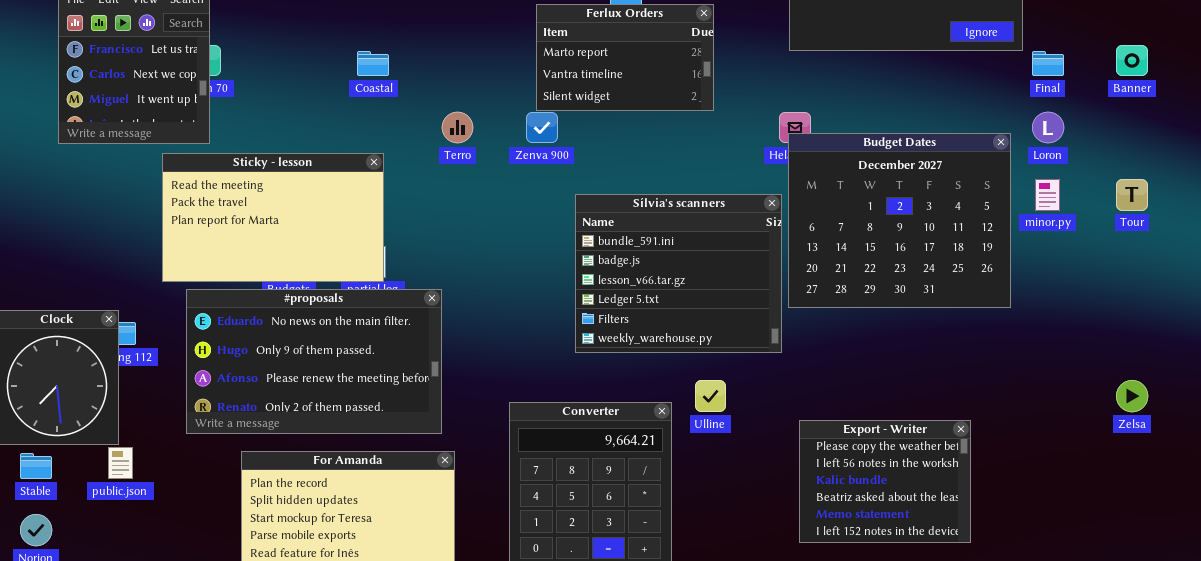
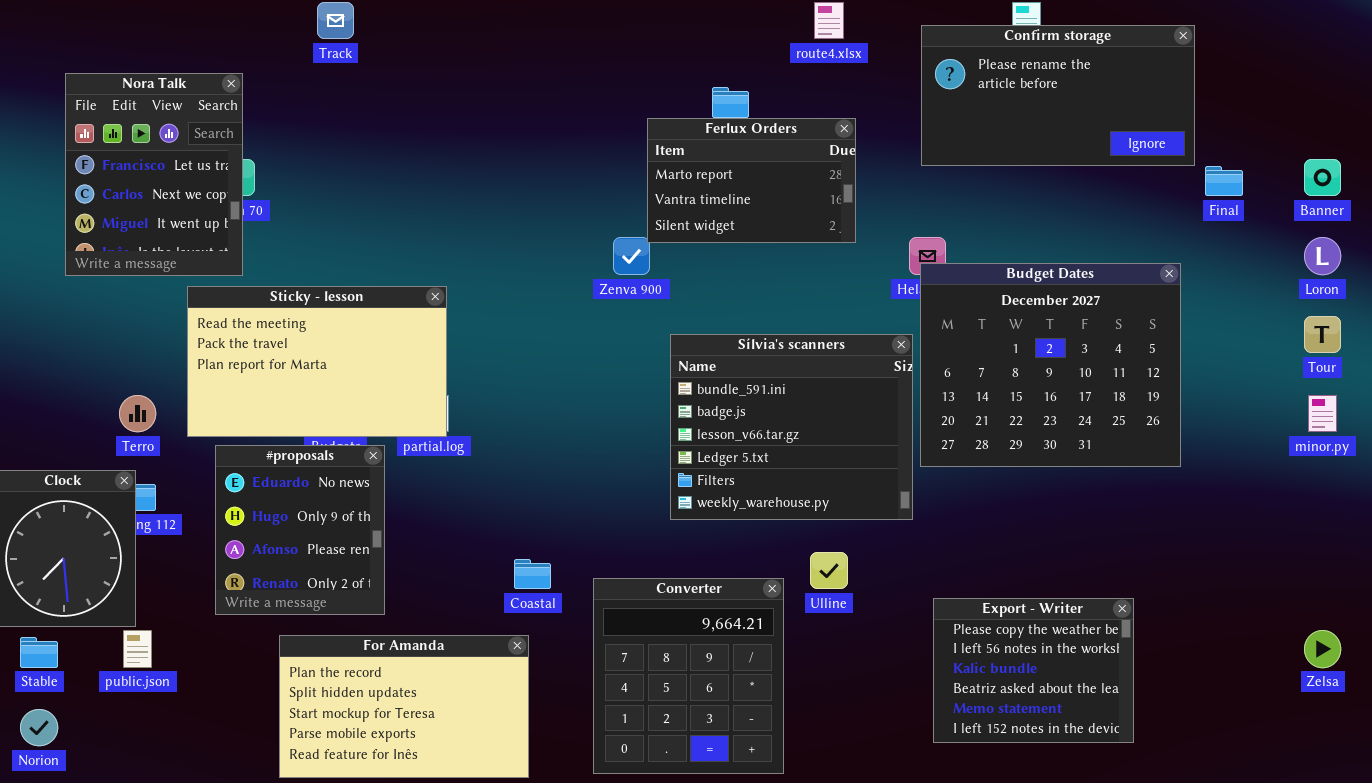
Ferlux Orders: [536,4,714,111] -> [647,118,856,243], moved
Coastal: [357,51,389,76] -> [514,559,551,589], moved
Terro: [442,112,473,143] -> [119,395,156,432], moved
Loron: [1032,112,1064,143] -> [1304,237,1341,275], moved
minor.py: [1035,179,1060,211] -> [1308,395,1337,432], moved
#proposals: [186,289,442,434] -> [215,445,385,615], resized
Zelsa: [1116,380,1148,412] -> [1304,630,1341,668], moved

